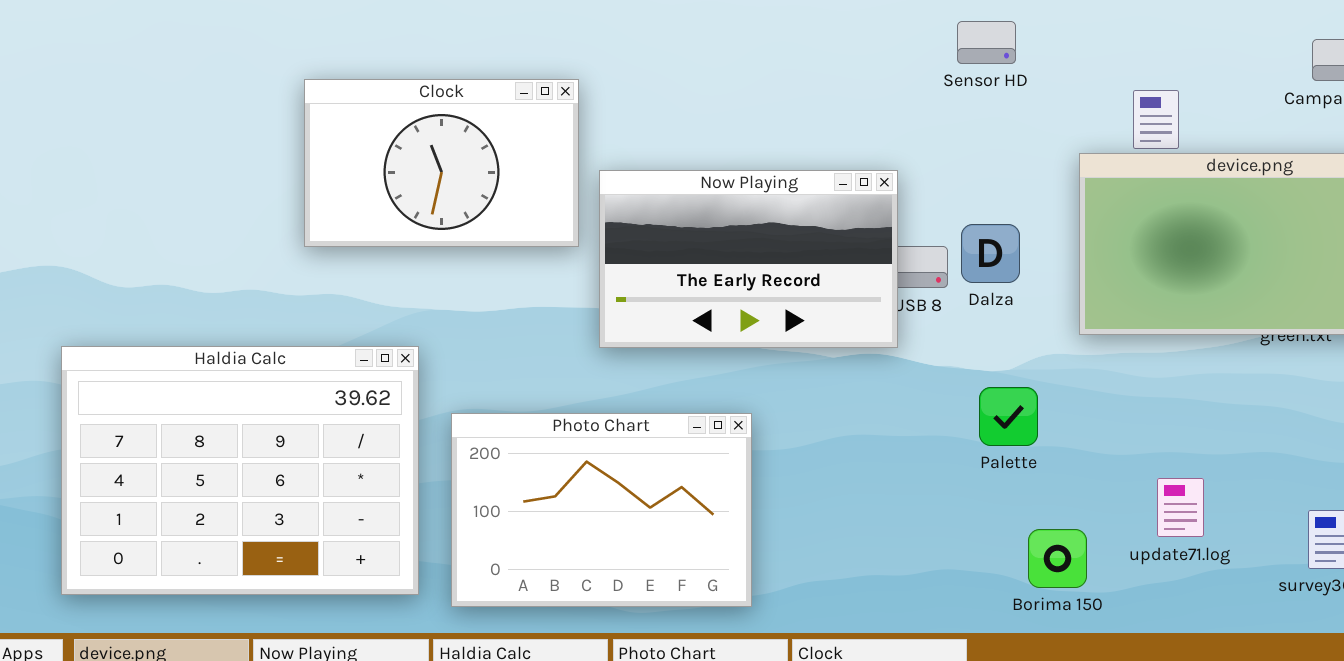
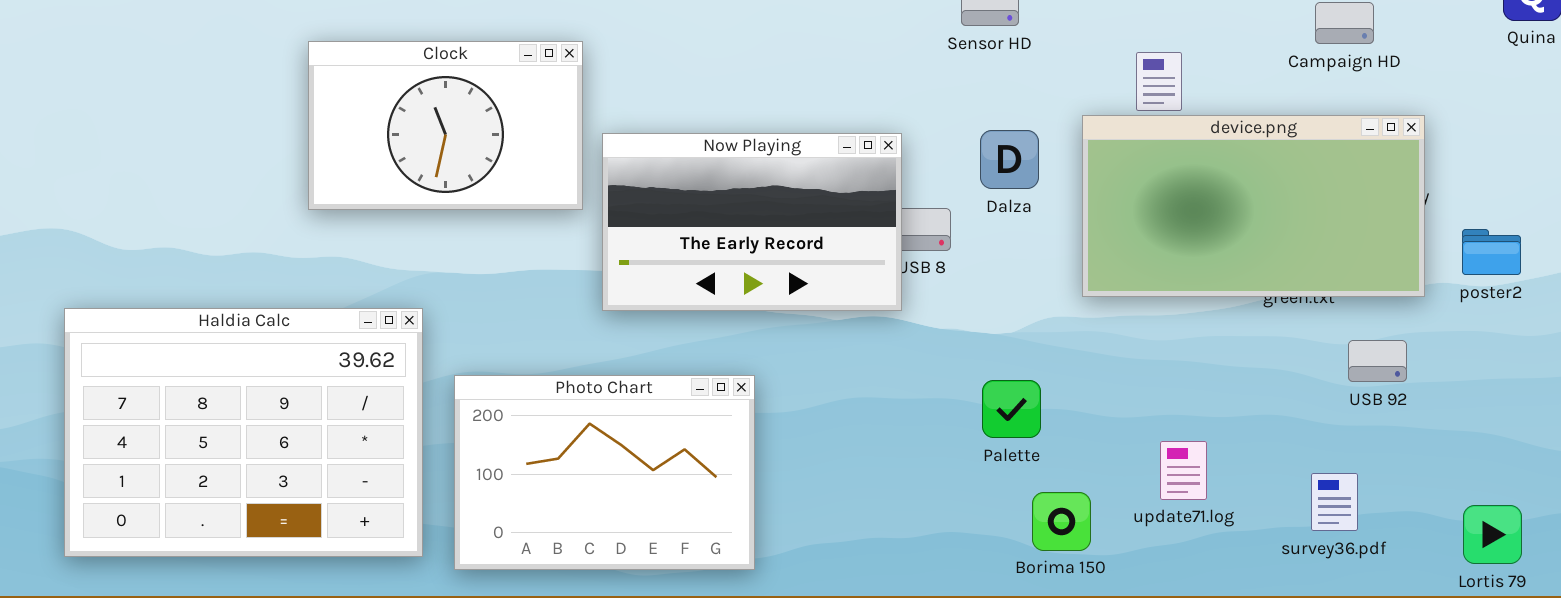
Dalza: [961,224,1020,283] -> [980,130,1039,189], moved
Palette: [979,387,1038,446] -> [982,380,1041,438], moved

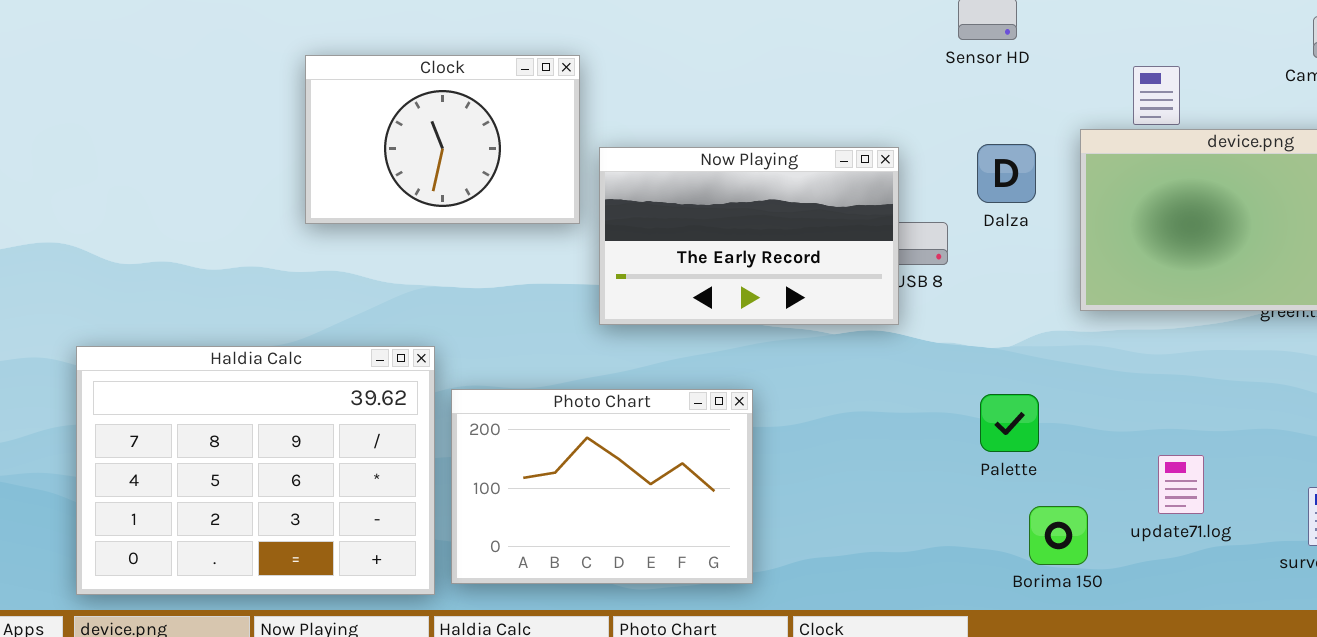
Haldia Calc: [64,308,423,557] -> [76,346,435,595], moved

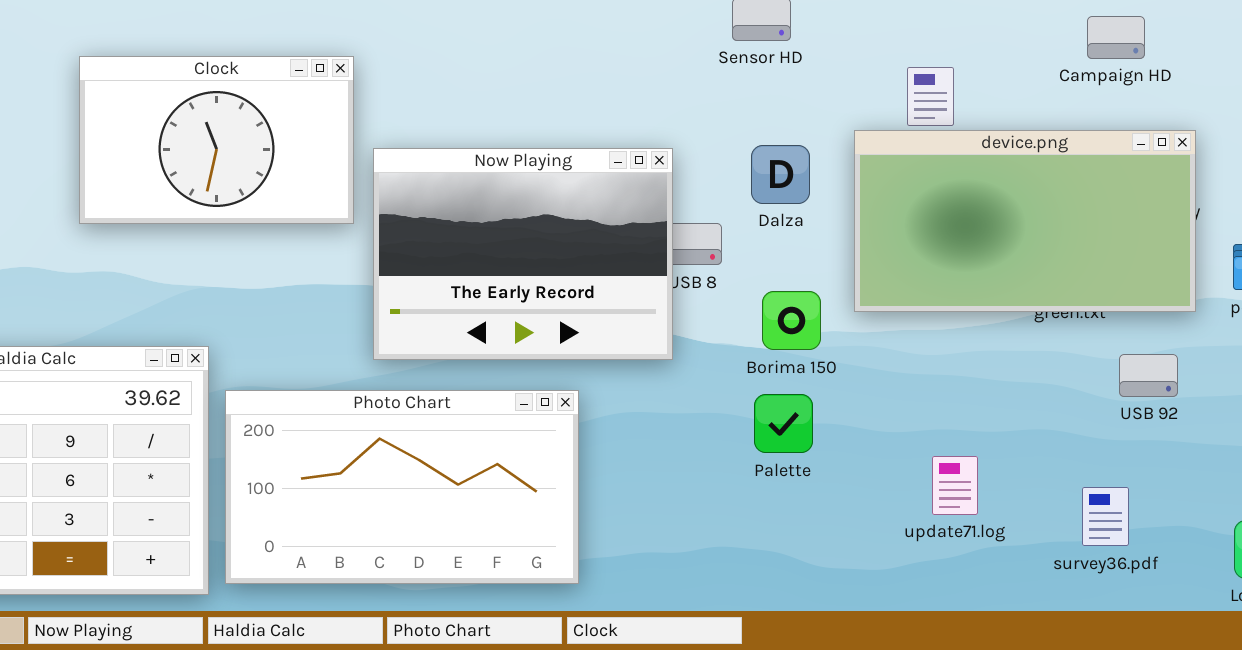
Now Playing: [599,147,899,325] -> [373,148,673,360], resized
Photo Chart: [451,389,753,584] -> [225,390,579,584], resized
Borima 150: [1029,506,1088,565] -> [762,291,821,350], moved

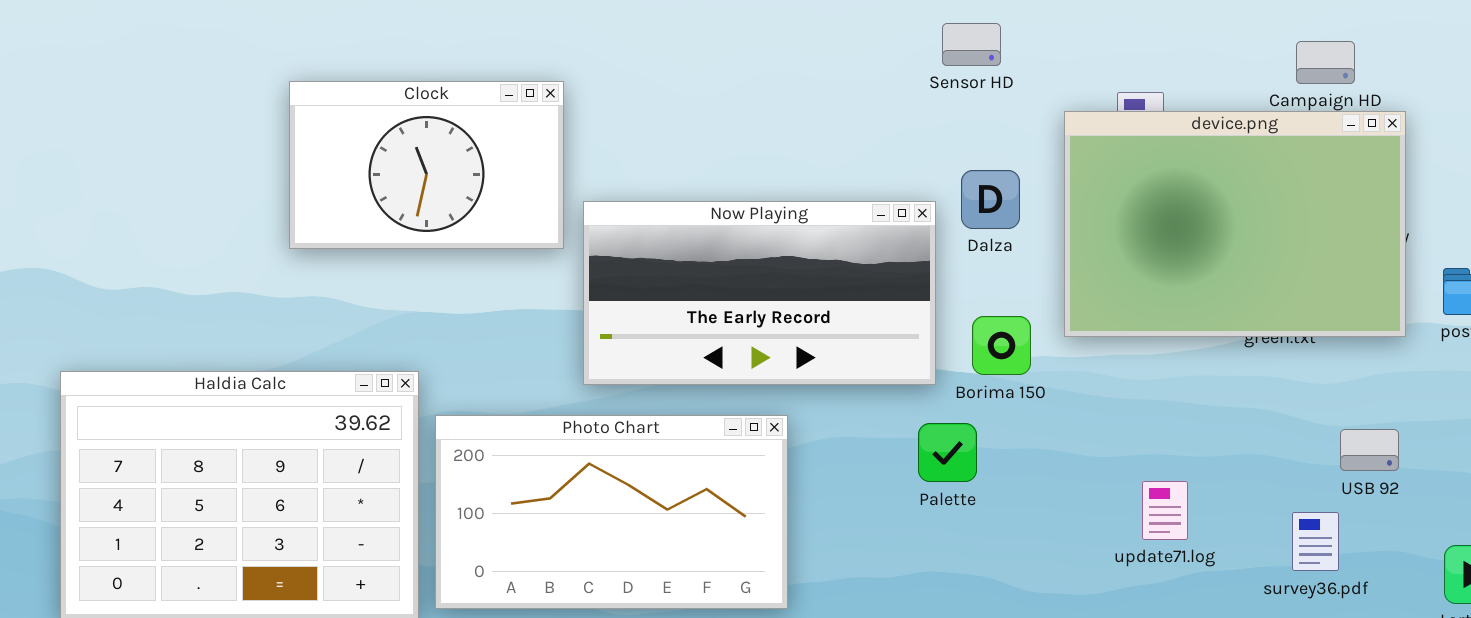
device.png: [854,130,1196,312] -> [1064,111,1406,337], resized
Now Playing: [373,148,673,360] -> [583,201,936,385], resized
USB 92: [1119,354,1178,397] -> [1340,429,1399,471], moved
Palette: [754,394,813,453] -> [918,423,977,482], moved

